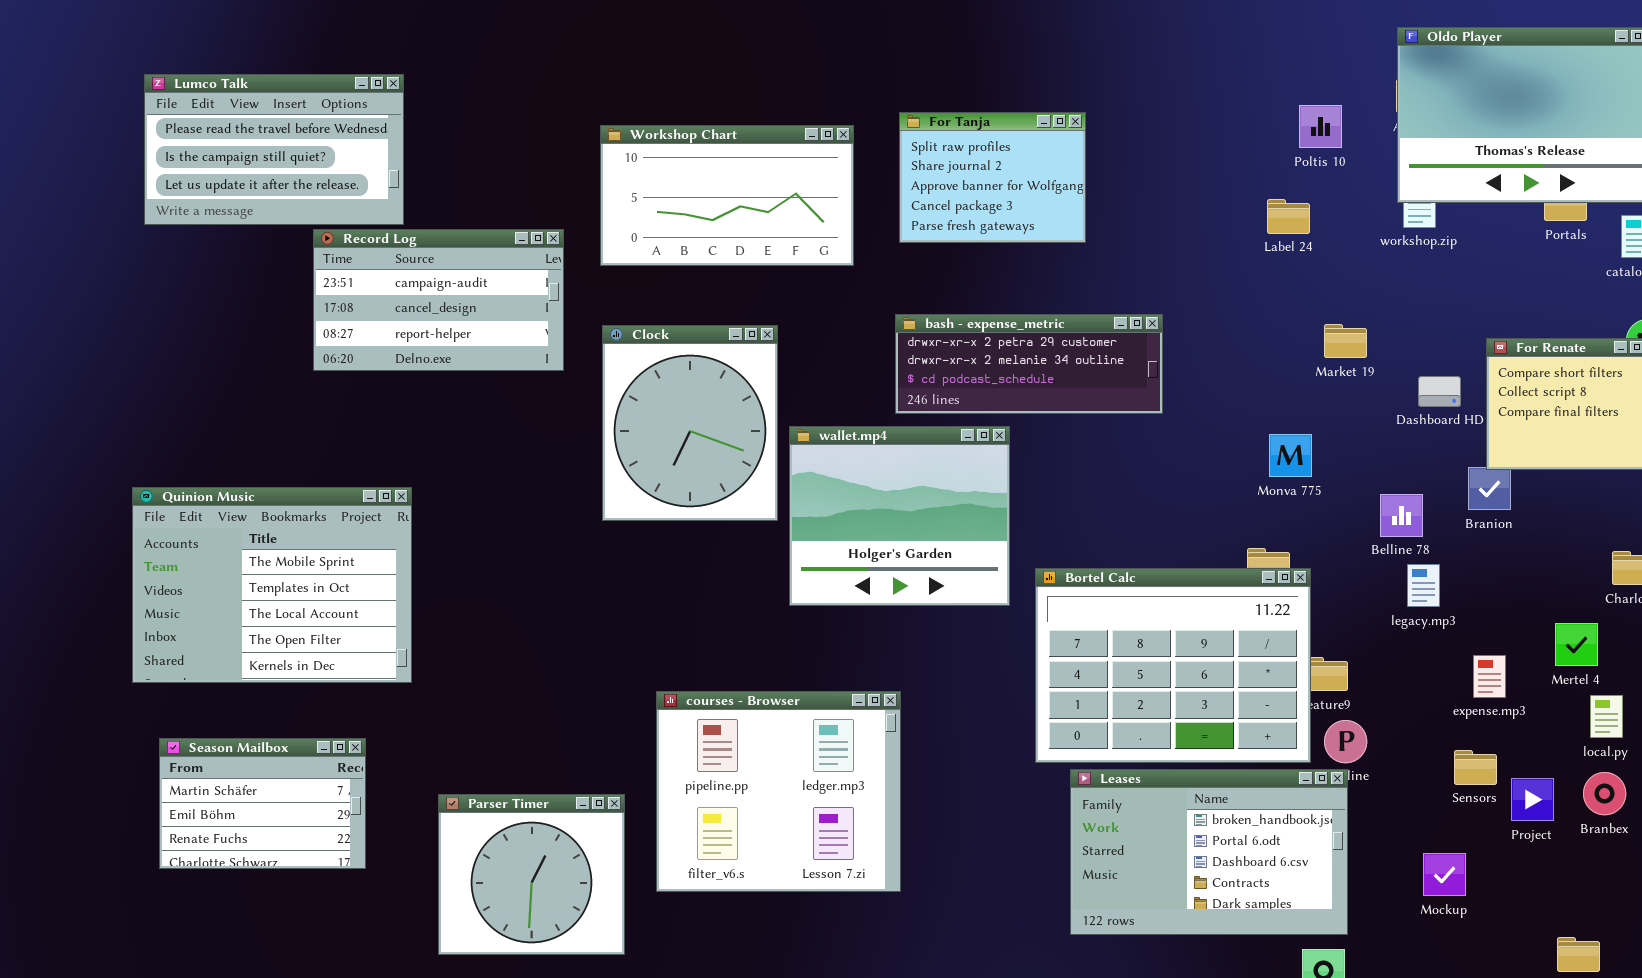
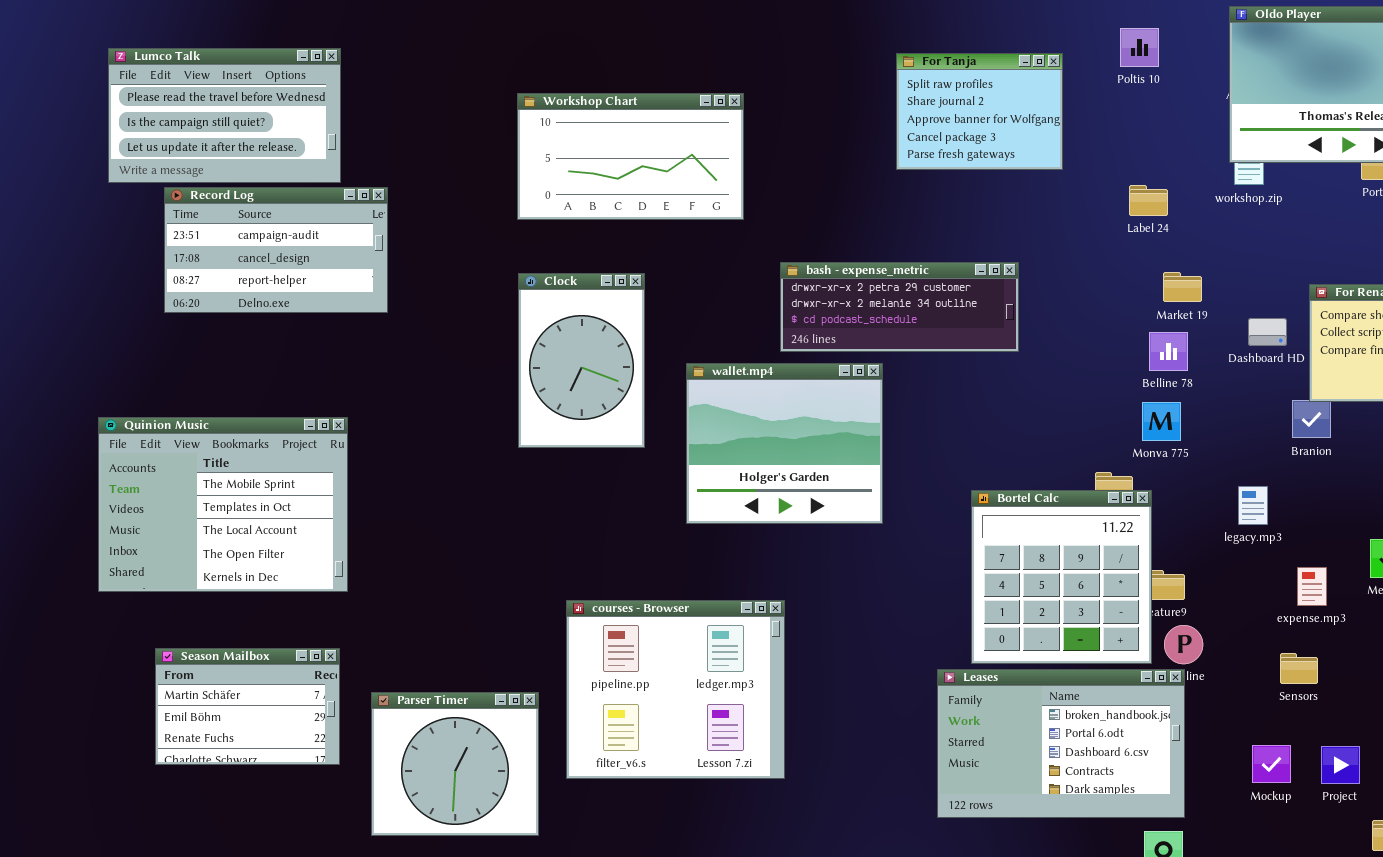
Poltis 10: [1299,105,1342,148] -> [1120,28,1159,67], moved
For Tanja: [899,112,1086,243] -> [896,53,1063,170], moved
Label 24: [1267,199,1310,234] -> [1129,185,1168,216], moved
Record Log: [313,229,564,371] -> [164,187,388,313], moved
Clock: [602,325,778,521] -> [518,273,645,448], resized
Monva 775: [1269,434,1312,477] -> [1142,402,1181,441], moved
Belline 78: [1380,494,1423,537] -> [1149,332,1188,371], moved
Bortel Calc: [1035,568,1311,763] -> [971,490,1152,664], resized
Season Mailbox: [159,738,366,869] -> [155,648,340,765], moved
Project: [1511,778,1554,821] -> [1321,746,1360,784], moved

